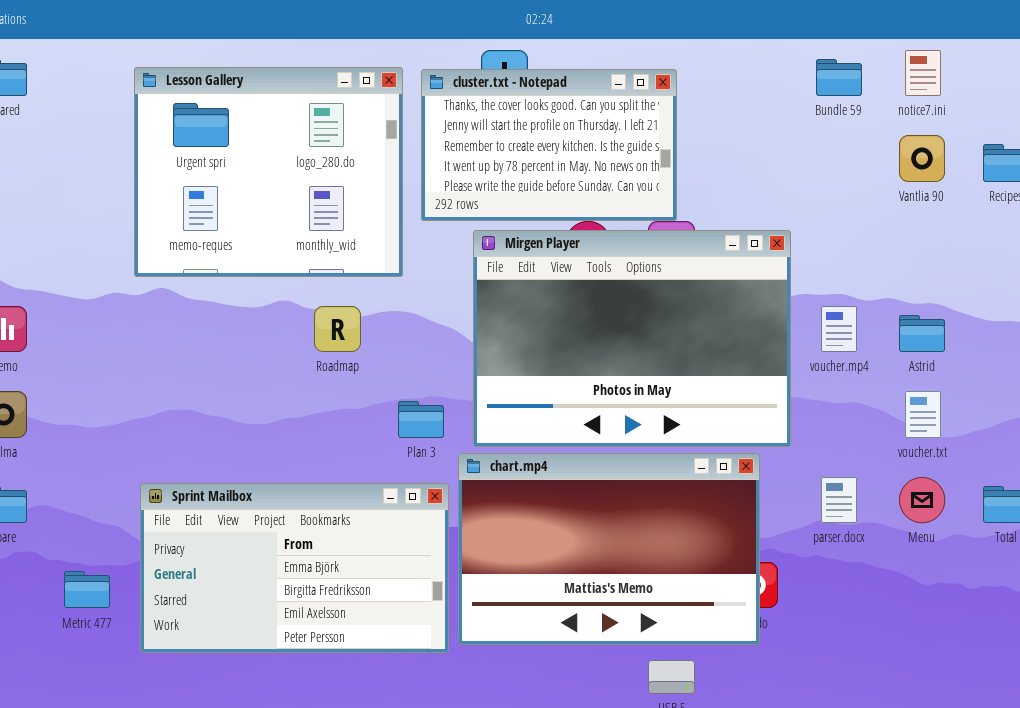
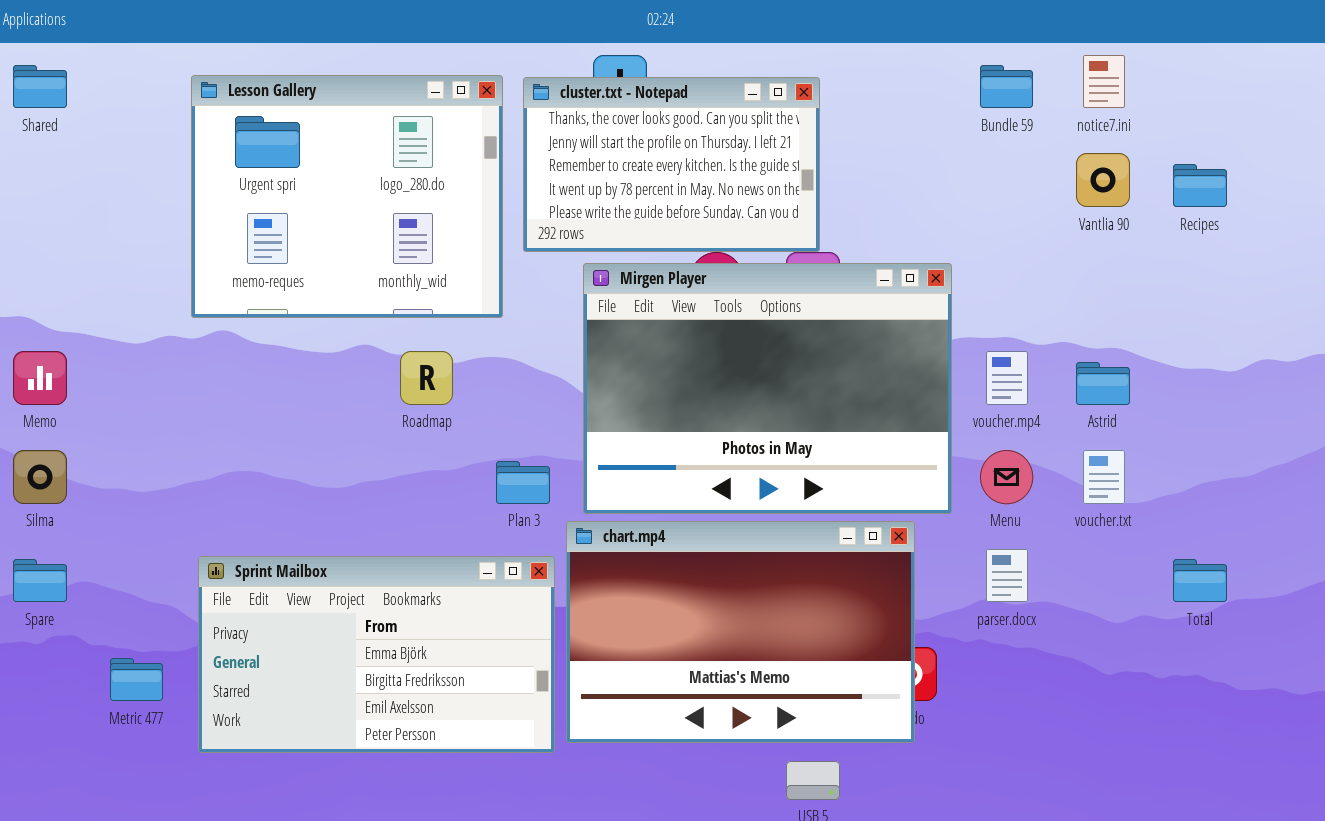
Menu: [899,477,945,523] -> [980,450,1033,504], moved

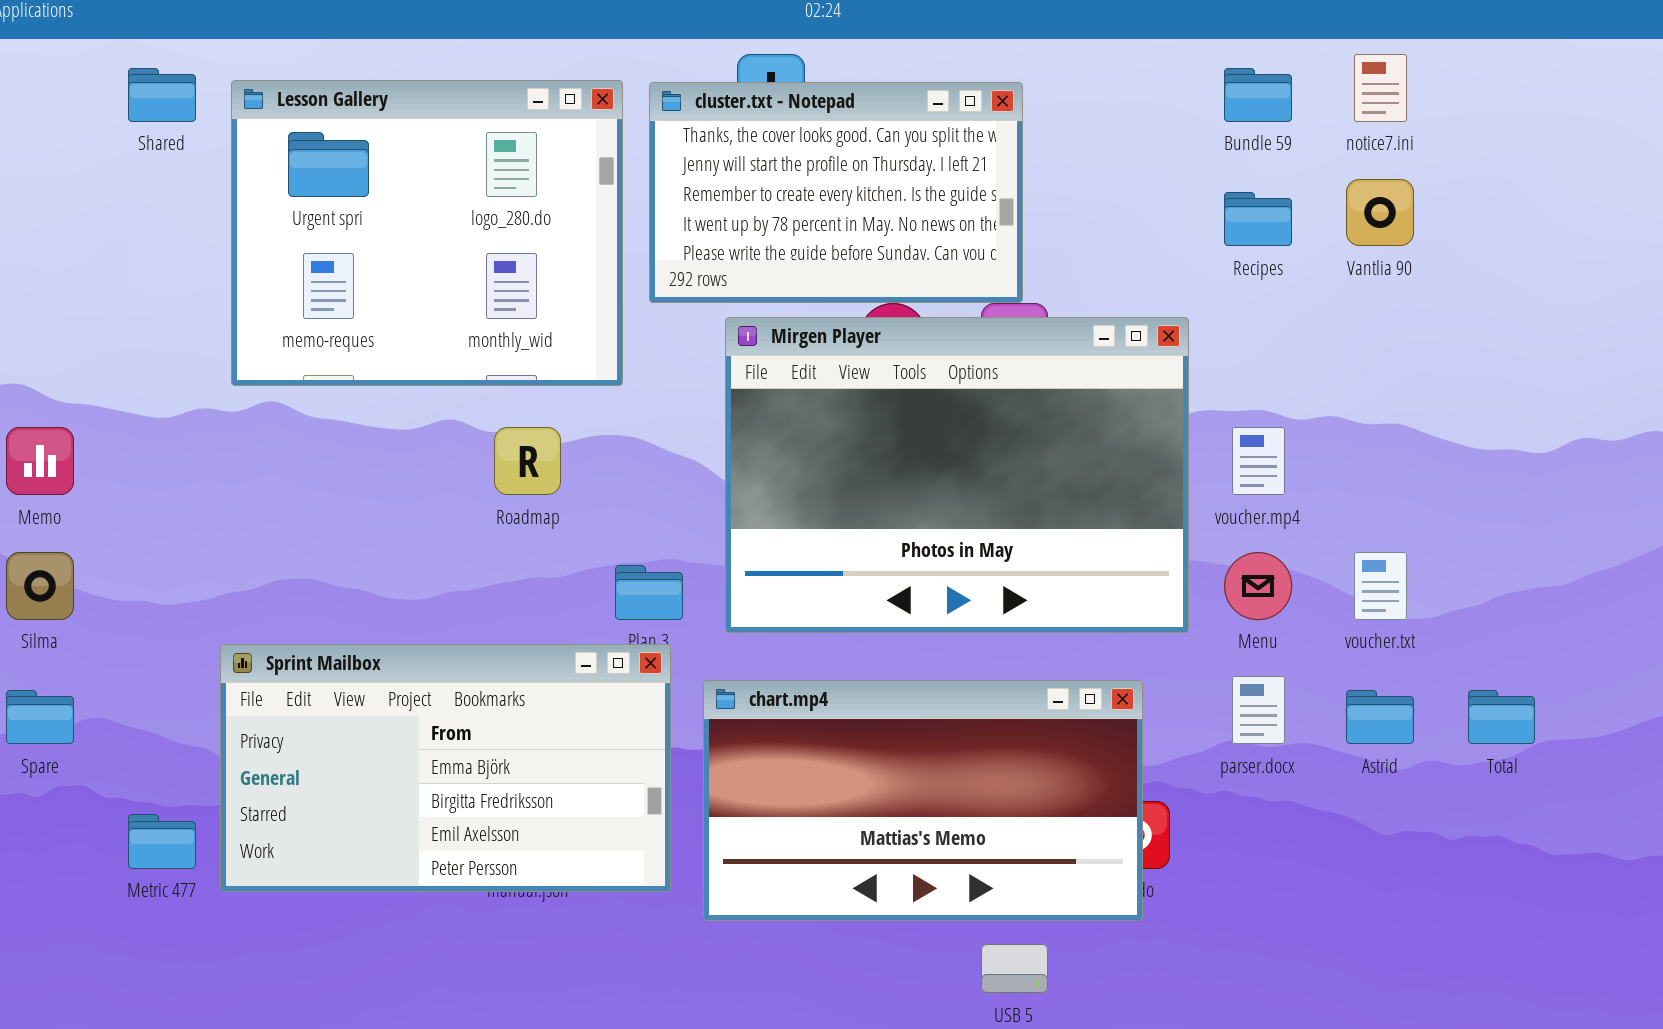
Shared: [13,65,67,108] -> [128,68,196,122], moved
Recipes: [1173,164,1227,207] -> [1224,192,1292,246], moved
Astrid: [1076,362,1130,405] -> [1346,690,1414,744], moved
chart.mp4: [566,521,915,743] -> [703,680,1143,921], resized
Sprint Mailbox: [198,556,555,753] -> [220,644,671,892], moved

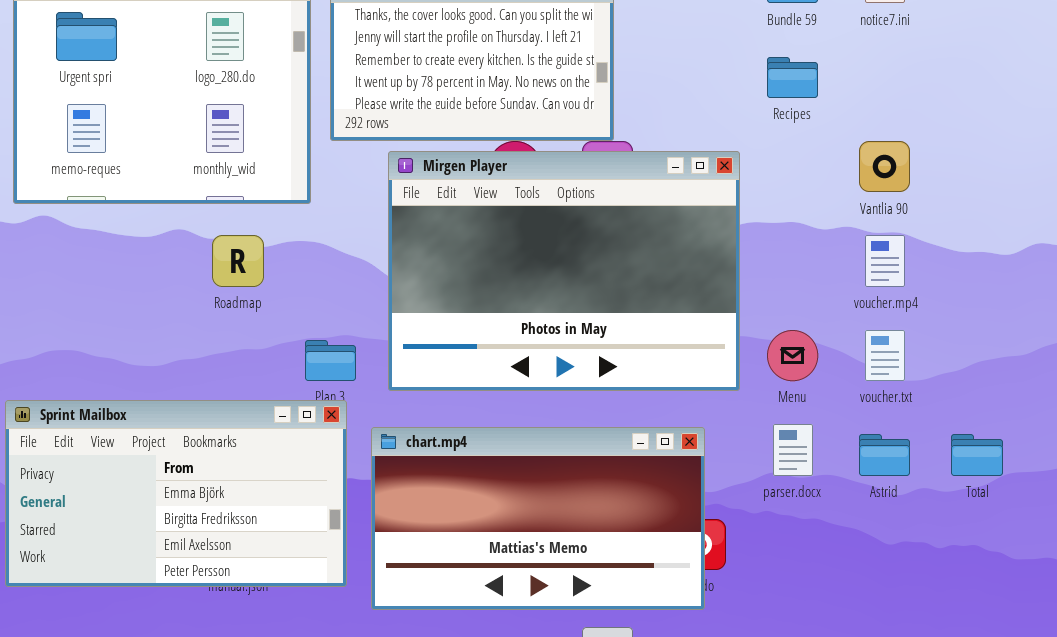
Vantlia 90: [1346,179,1414,246] -> [859,141,910,192], moved
voucher.mp4: [1232,427,1285,495] -> [865,235,905,287], moved

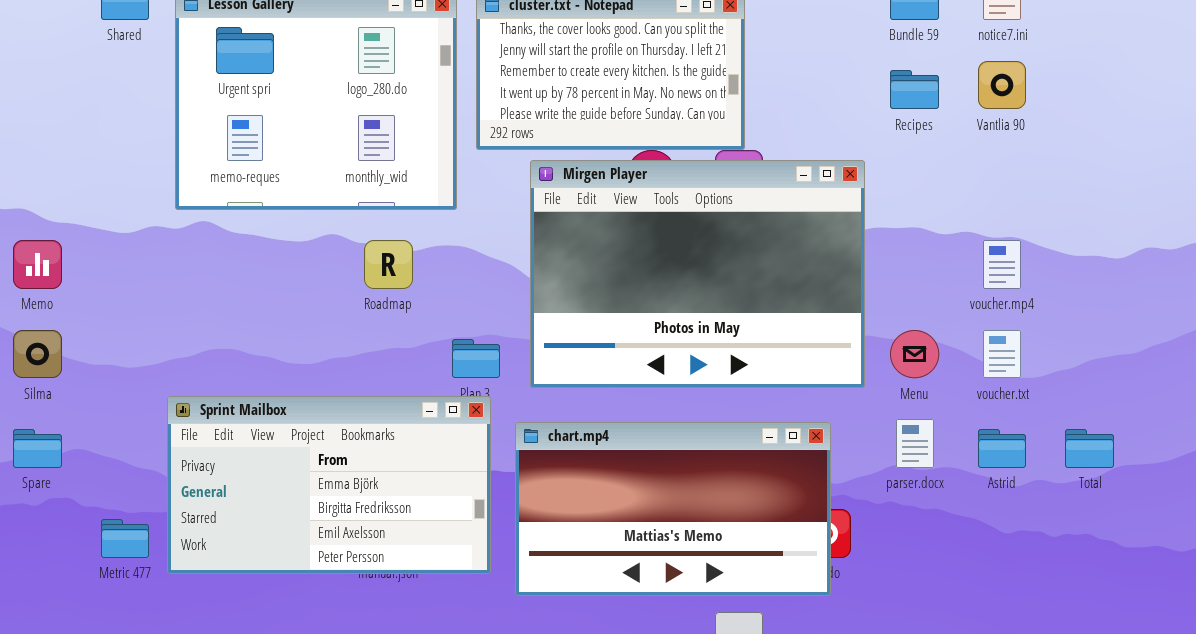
Vantlia 90: [859,141,910,192] -> [978,61,1026,109], moved

